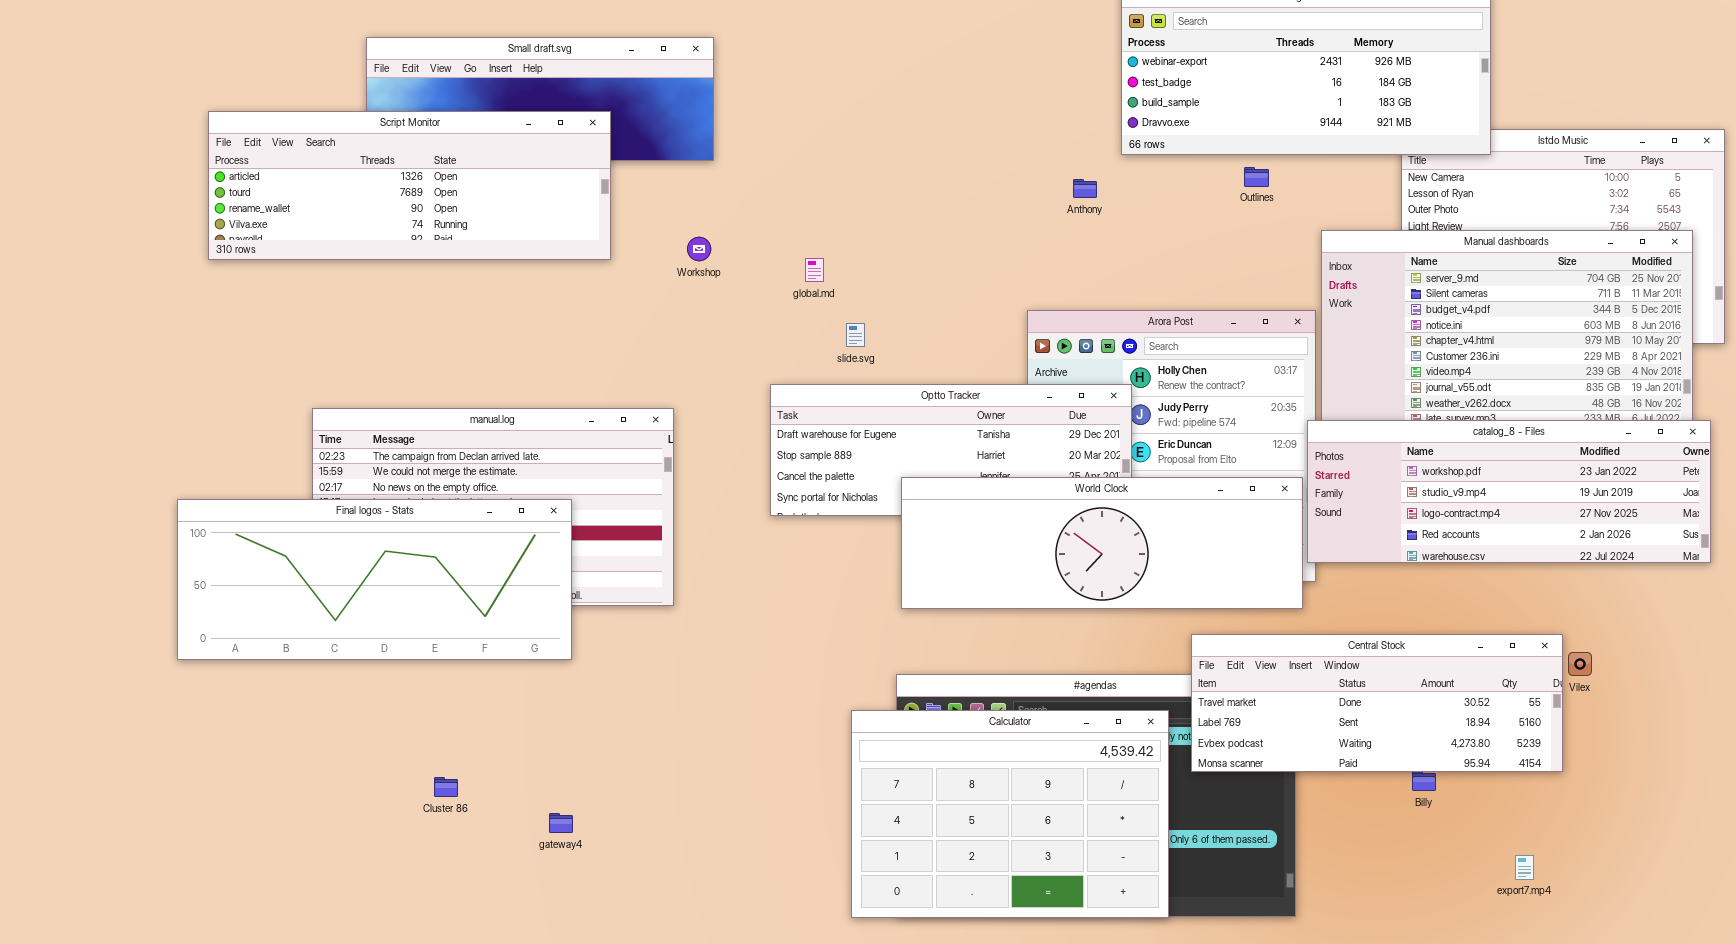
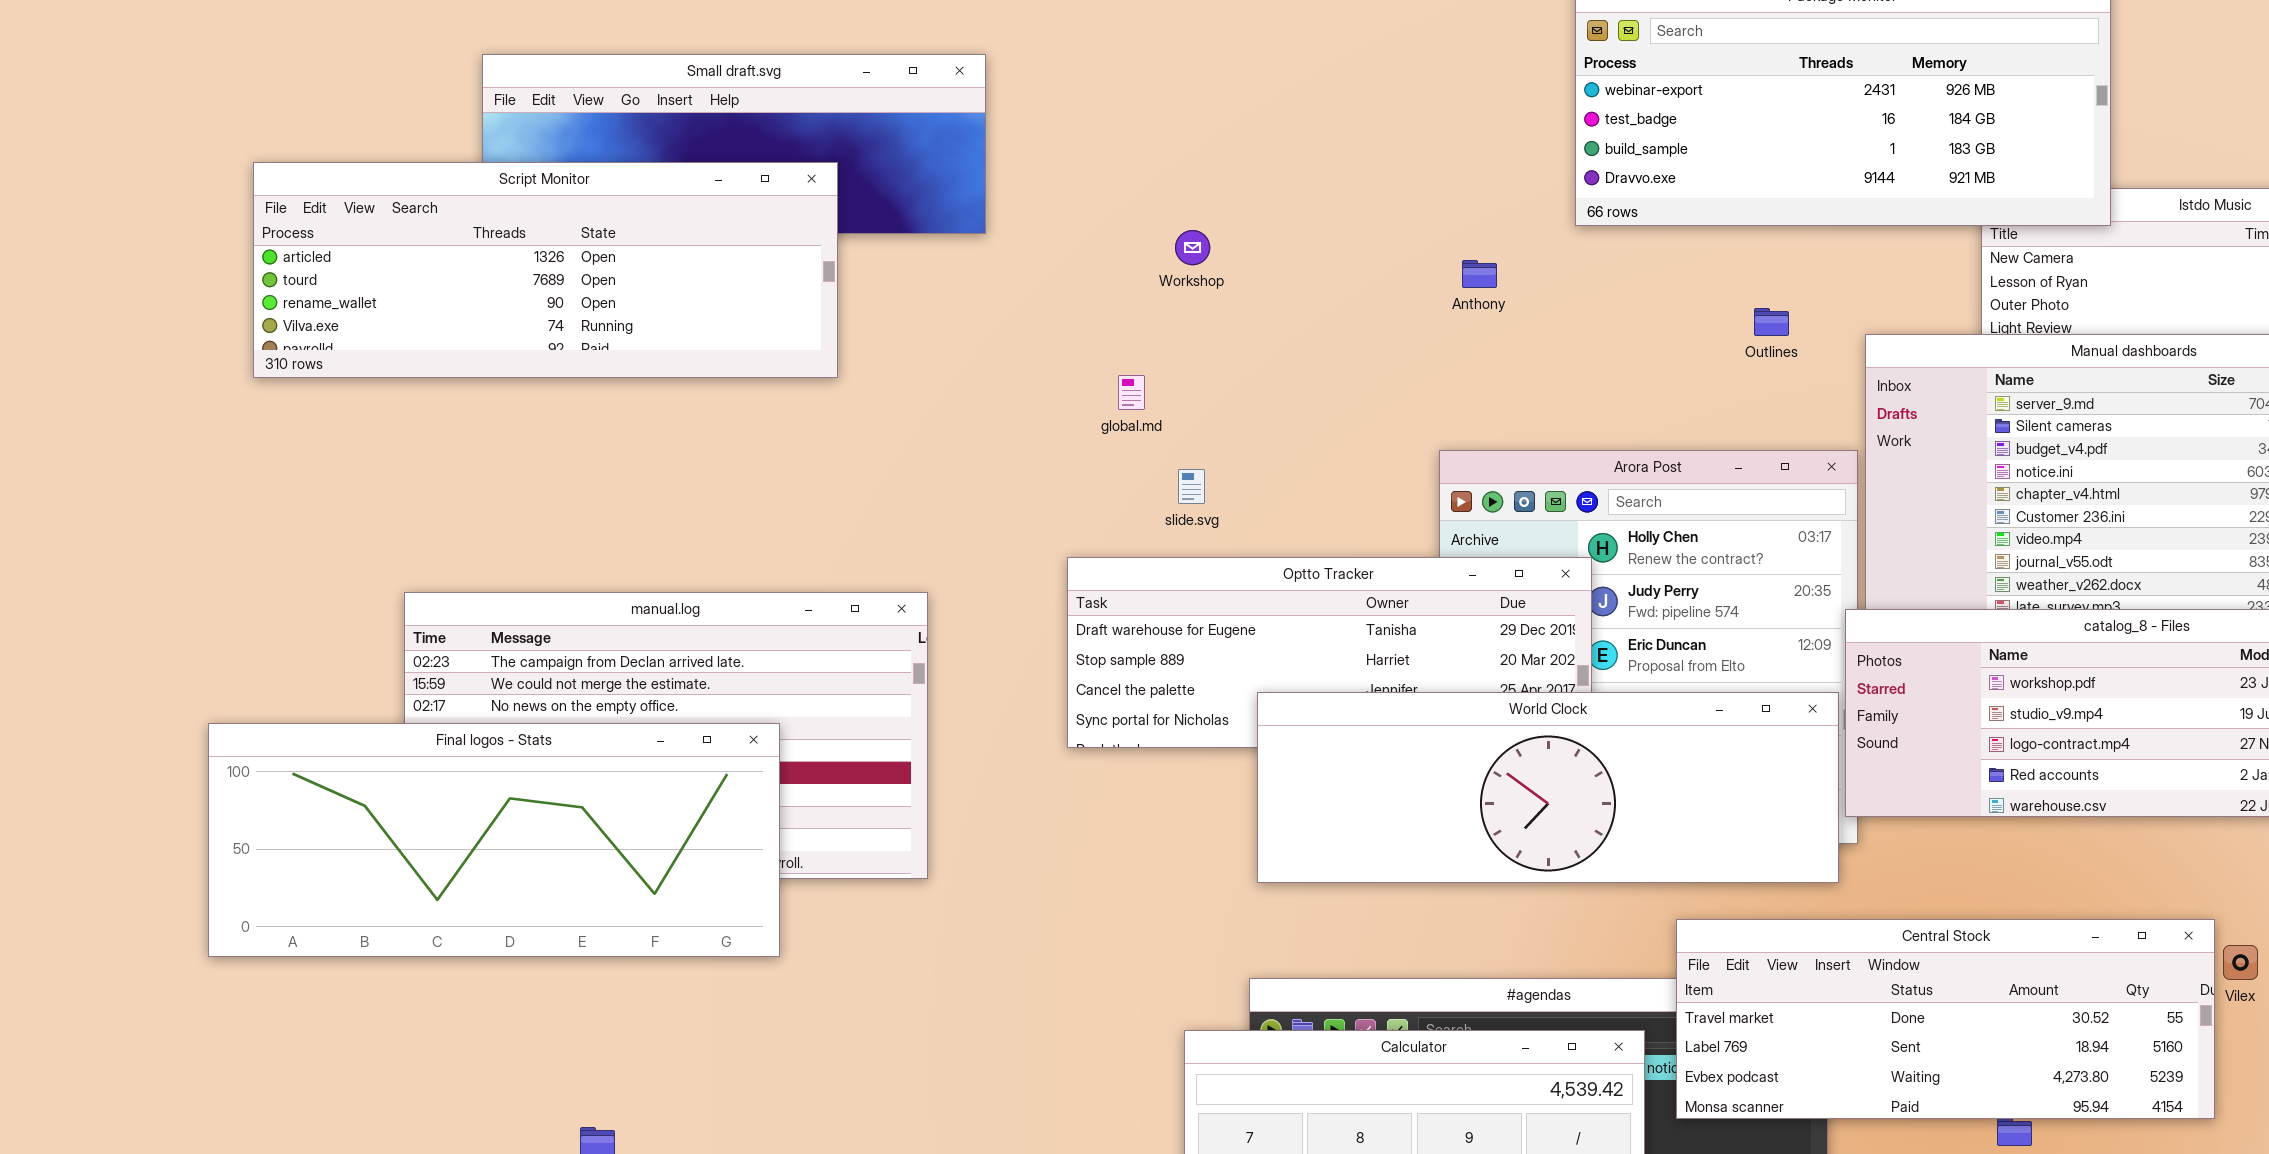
Outlines: [1244,167,1269,187] -> [1754,308,1789,336], moved
Anthony: [1073,179,1097,198] -> [1462,260,1497,288], moved
Workshop: [687,237,711,261] -> [1175,230,1210,265], moved

